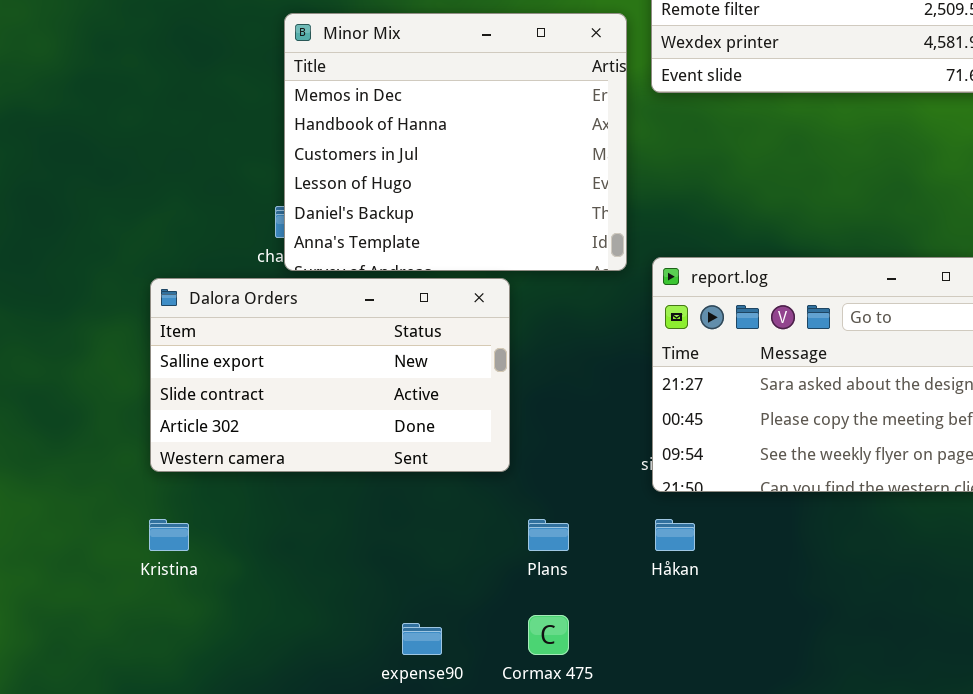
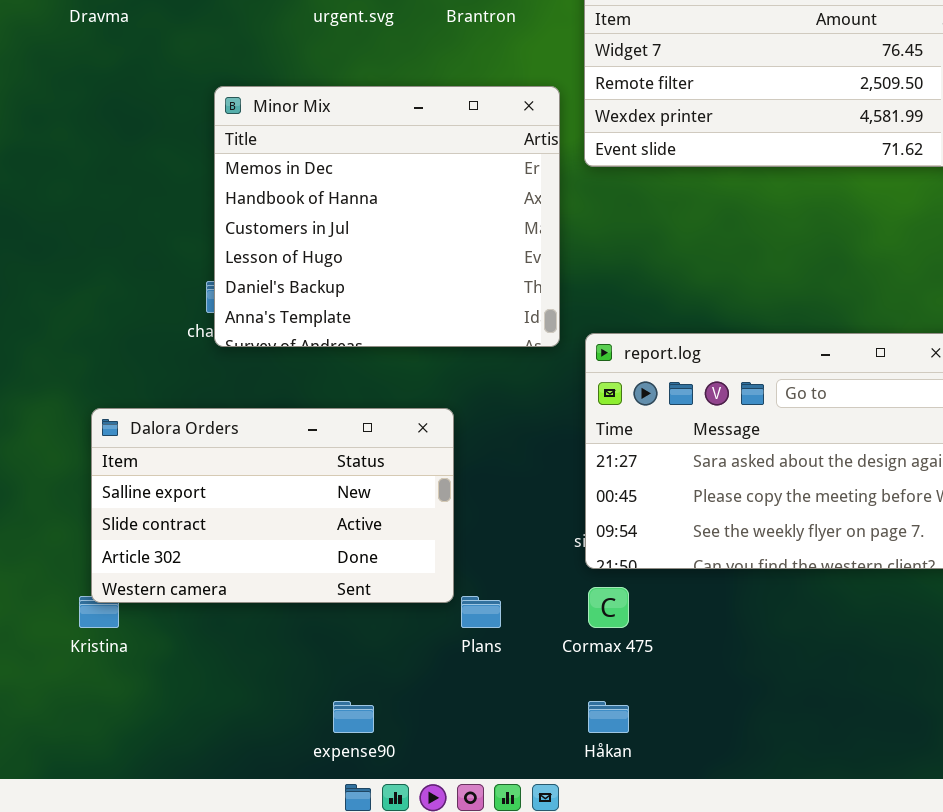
Dalora Orders: [150,278,510,472] -> [91,408,454,603], moved
Håkan: [655,519,695,551] -> [588,701,629,733], moved
Cormax 475: [528,615,569,655] -> [588,587,629,628], moved

